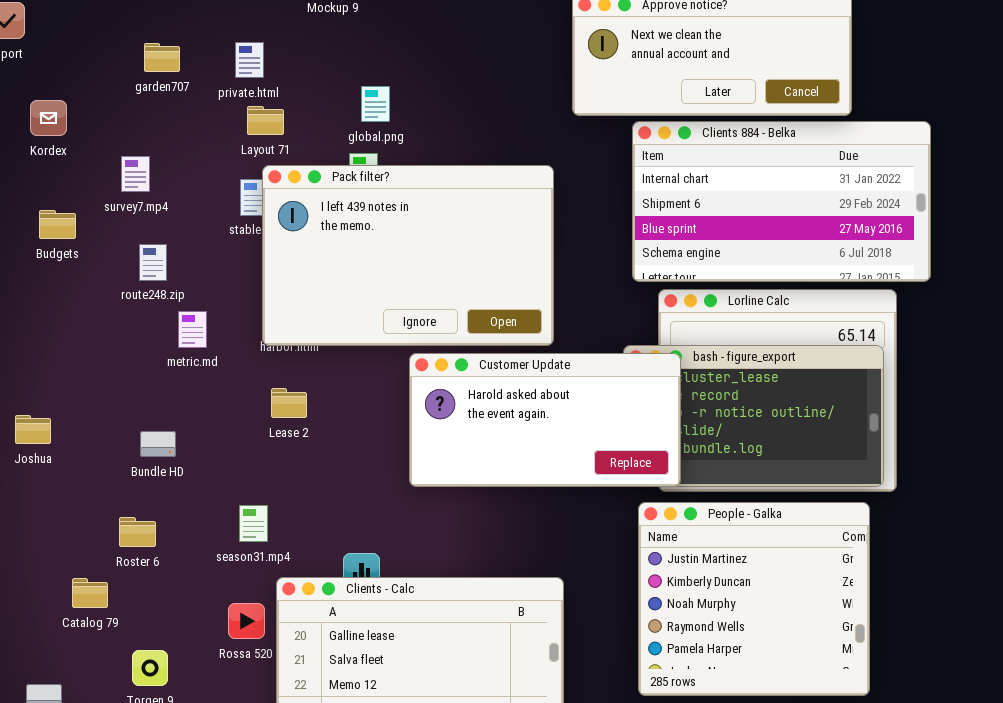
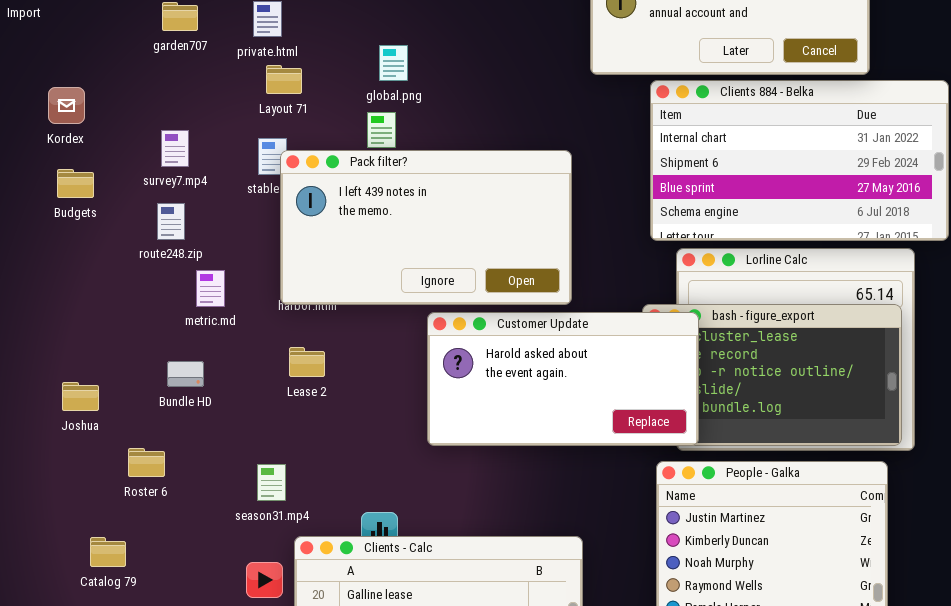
Kordex: [30,100,67,136] -> [48,87,85,124], moved
survey7.mp4: [121,156,150,192] -> [161,130,189,167], moved
Pack filter?: [262,165,554,346] -> [280,150,572,305], resized
Joshua: [15,415,51,444] -> [62,382,99,411], moved
Bundle HD: [140,431,176,457] -> [167,361,204,387], moved
Roster 6: [119,517,156,547] -> [128,448,165,477], moved

